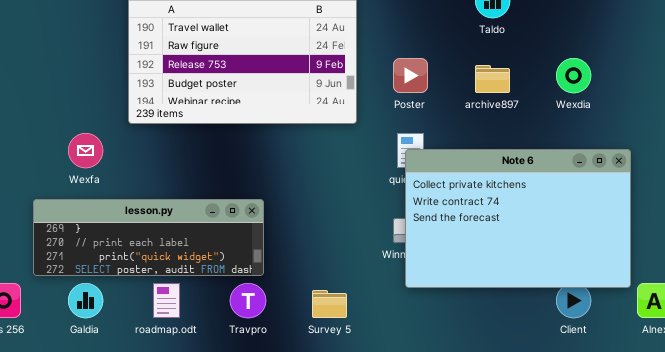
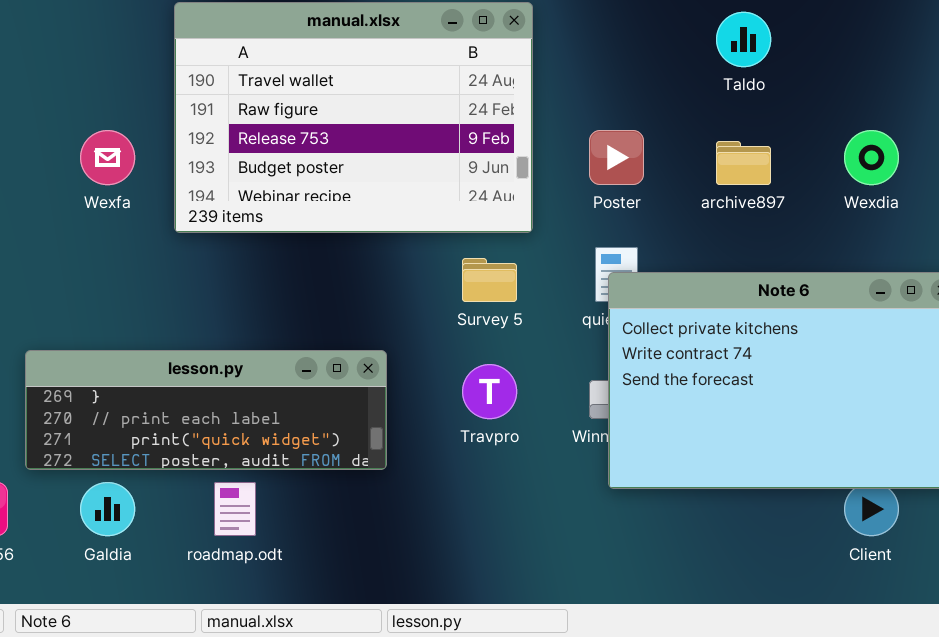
Wexfa: [68,133,103,168] -> [80,130,135,185], moved
Travpro: [230,283,266,318] -> [462,364,517,419], moved
Survey 5: [312,290,347,318] -> [462,258,517,302], moved

